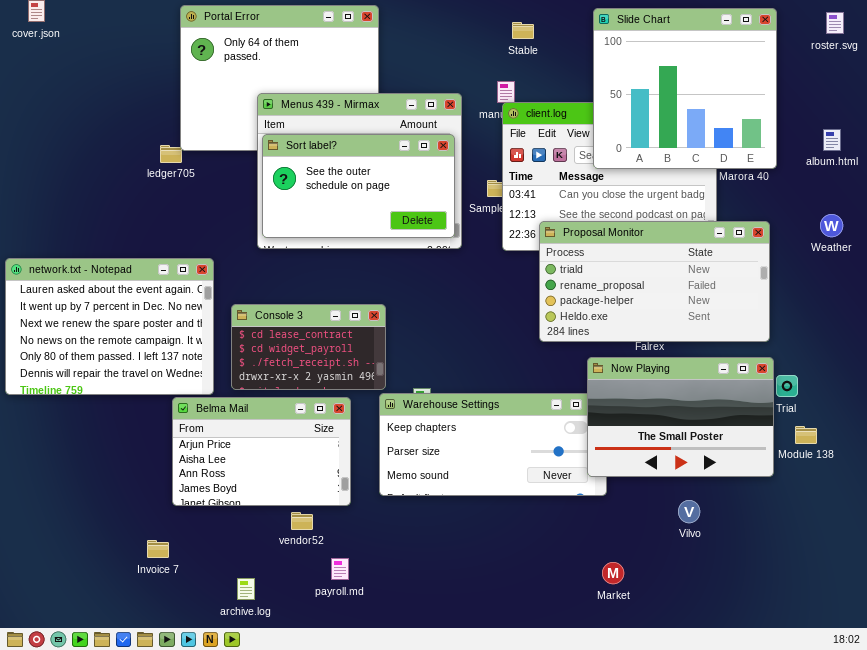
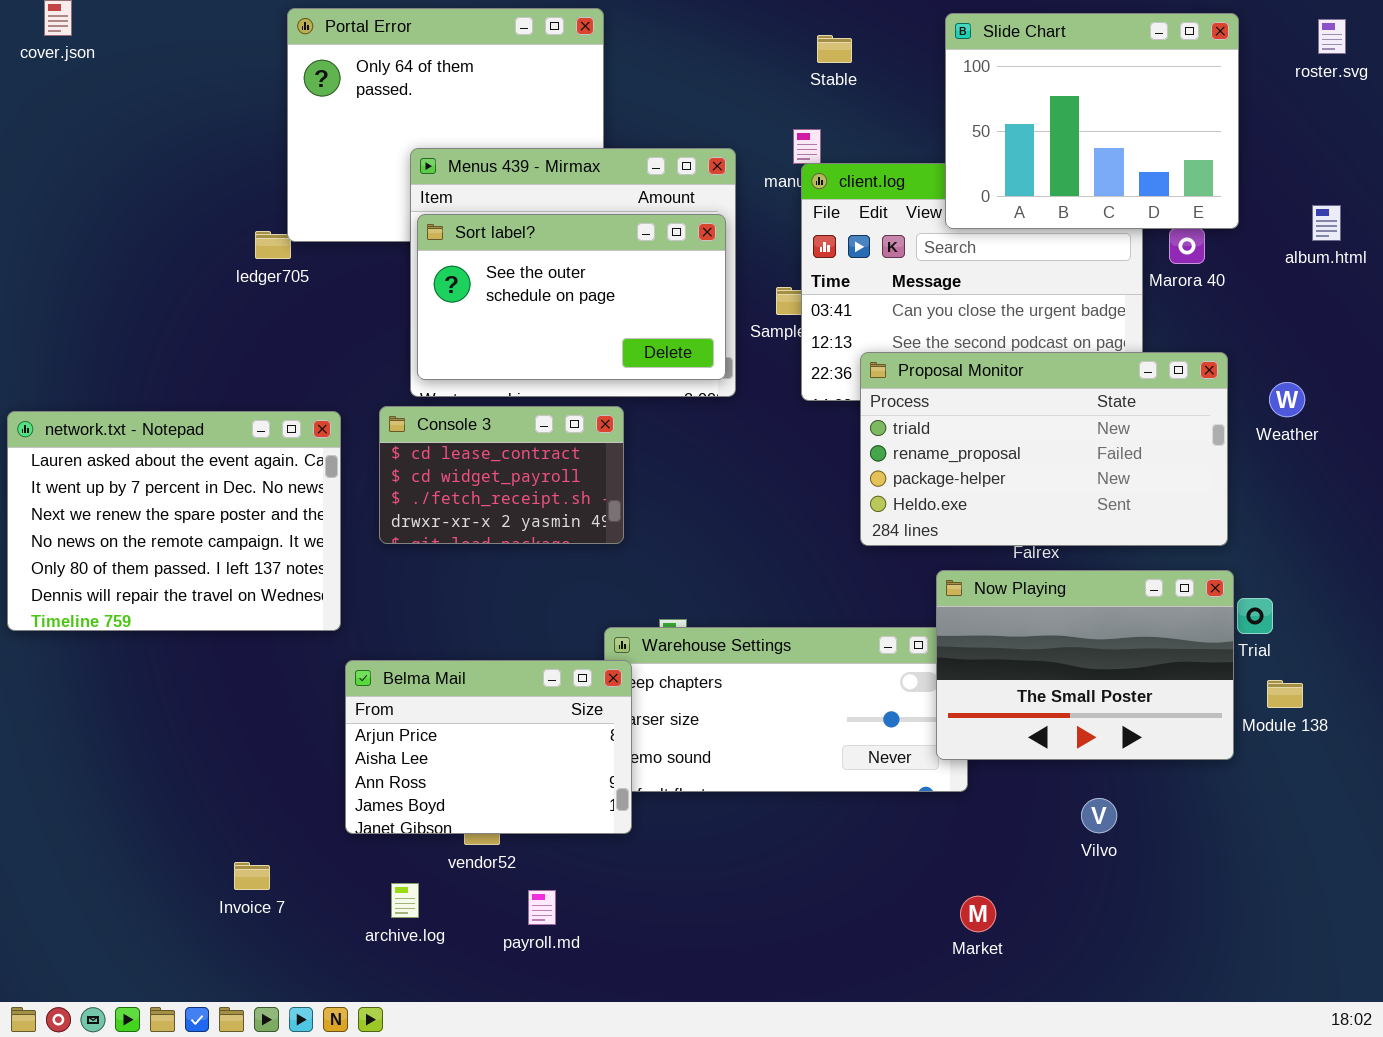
Slide Chart: [593,8,777,169] -> [945,13,1239,229], resized
Weather: [820,214,843,237] -> [1269,382,1305,417], moved
Console 3: [231,304,386,390] -> [379,406,624,544], moved
Belma Mail: [172,397,351,506] -> [345,660,632,834], moved
archive.log: [237,578,255,600] -> [391,883,419,918], moved

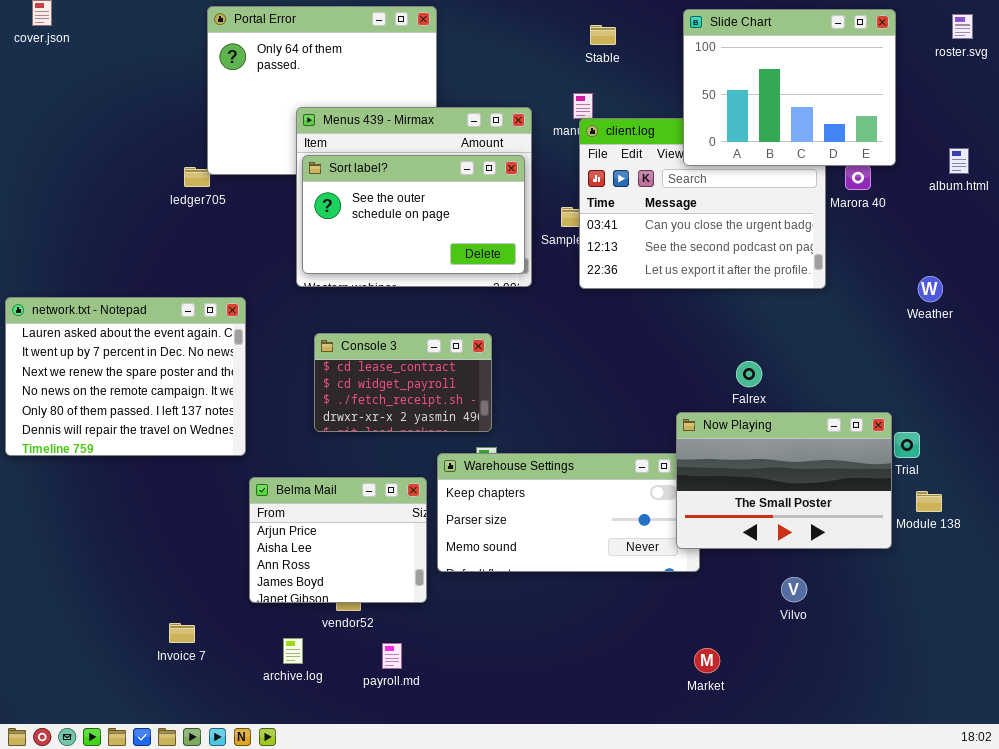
Proposal Monitor: [860,352,1228,546] -> none, closed
Console 3: [379,406,624,544] -> [314,333,492,432], moved
Belma Mail: [345,660,632,834] -> [249,477,427,603], resized

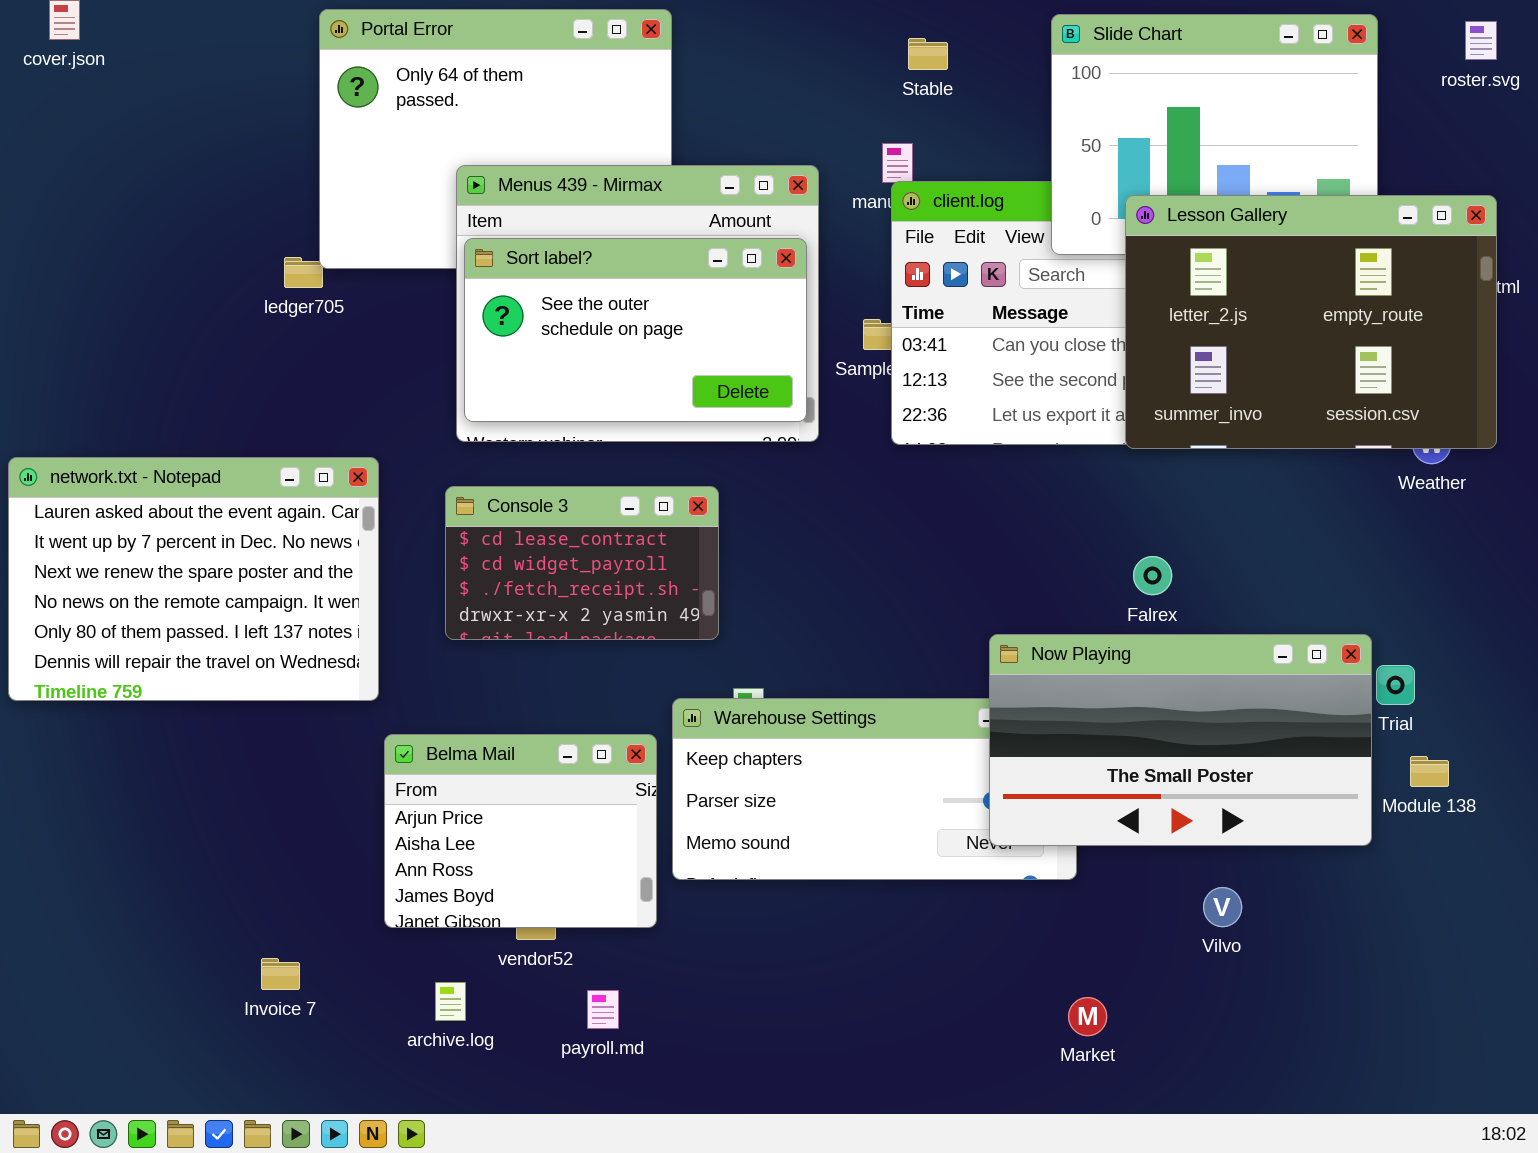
Lesson Gallery: none -> [1125,195,1497,449], opened
Console 3: [314,333,492,432] -> [445,486,719,640], moved
Now Playing: [676,412,892,549] -> [989,634,1372,846], resized

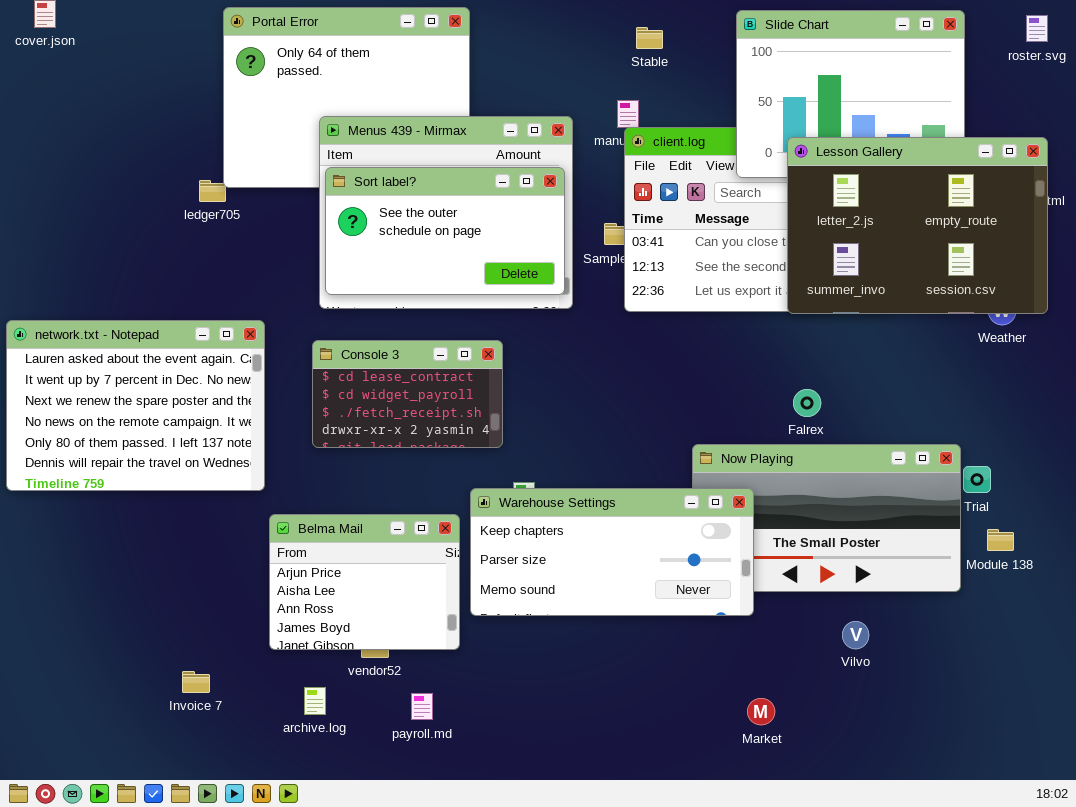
Warehouse Settings: [672,698,1077,880] -> [470,488,754,616], raised

